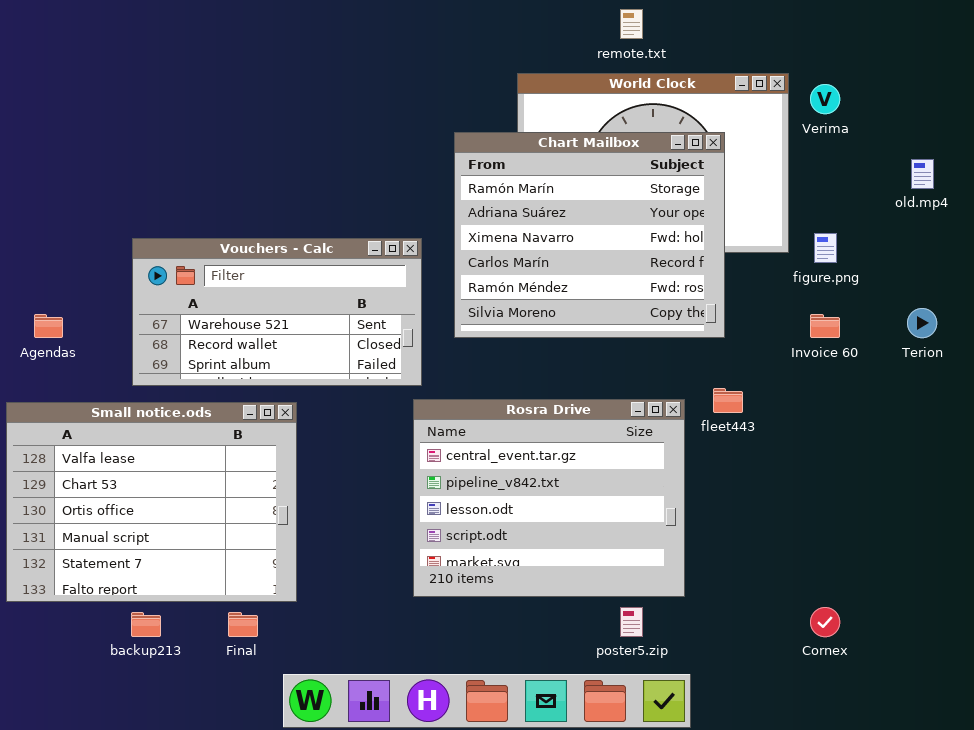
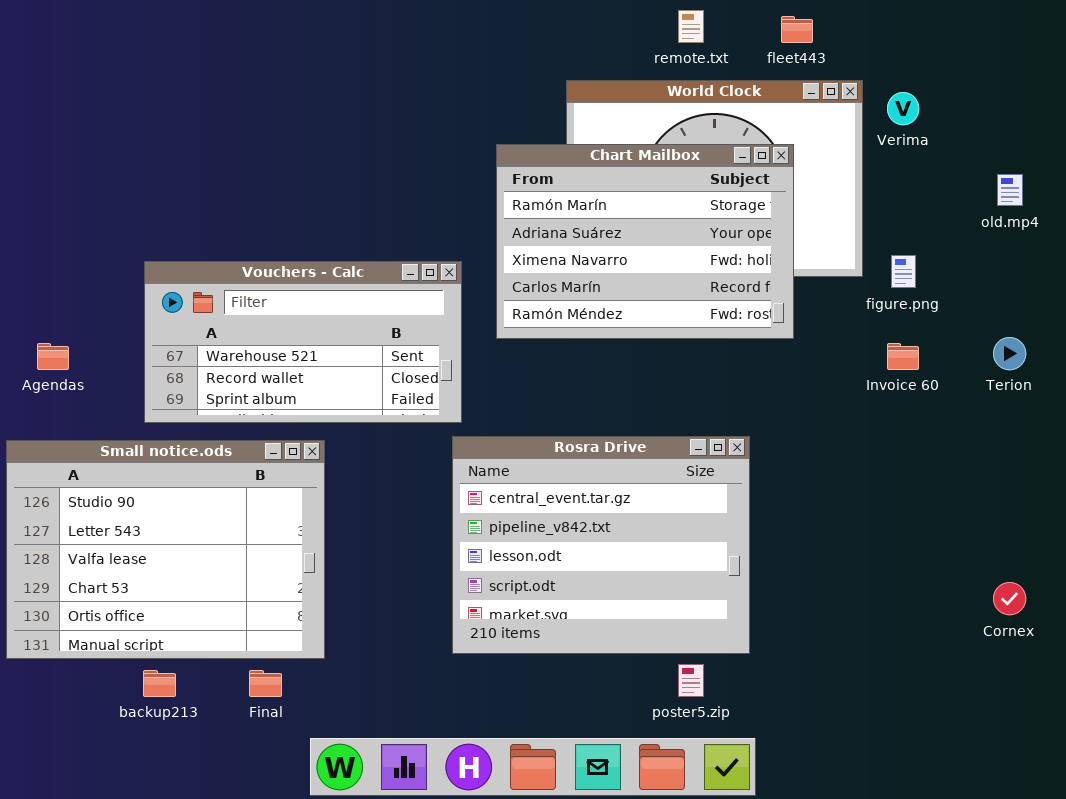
Chart Mailbox: [454,132,725,338] -> [496,144,794,339], resized
fleet443: [713,388,743,413] -> [781,16,813,43], moved
Small notice.ods: [6,402,297,602] -> [6,440,325,659], scrolled up 2 rows
Cornex: [810,607,840,637] -> [993,582,1026,615], moved

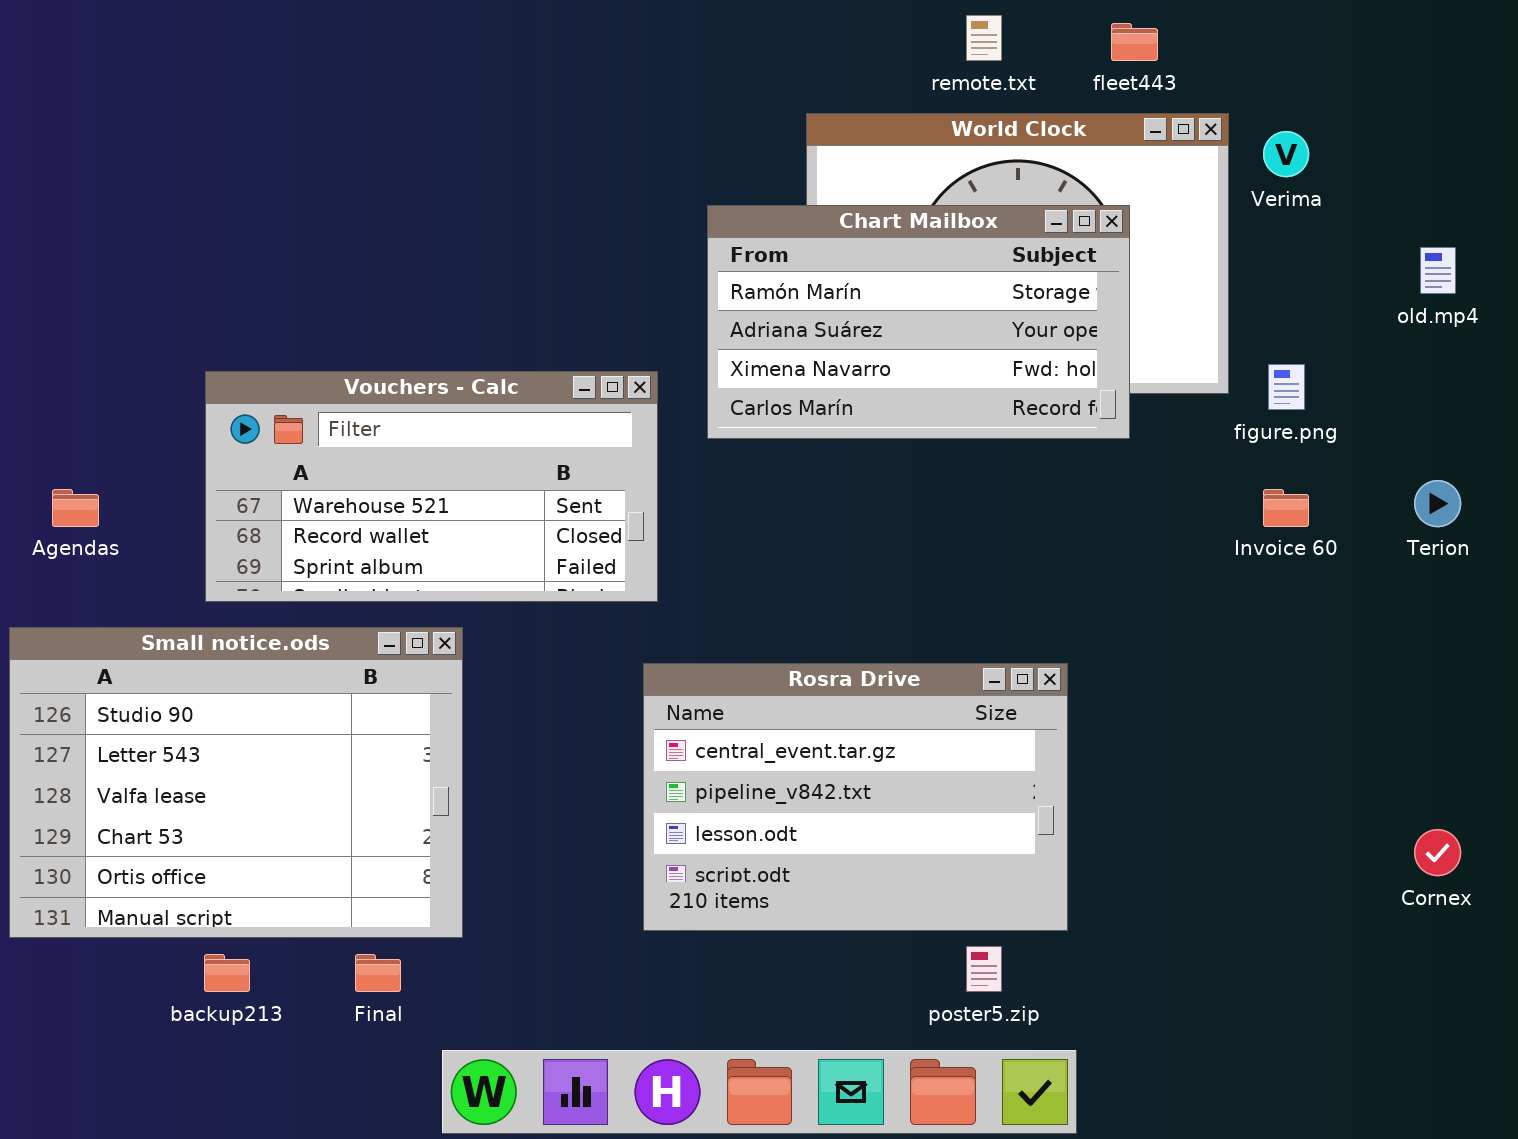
Chart Mailbox: [496,144,794,339] -> [707,205,1130,439], resized
Rosra Drive: [452,436,750,654] -> [643,663,1068,931], resized

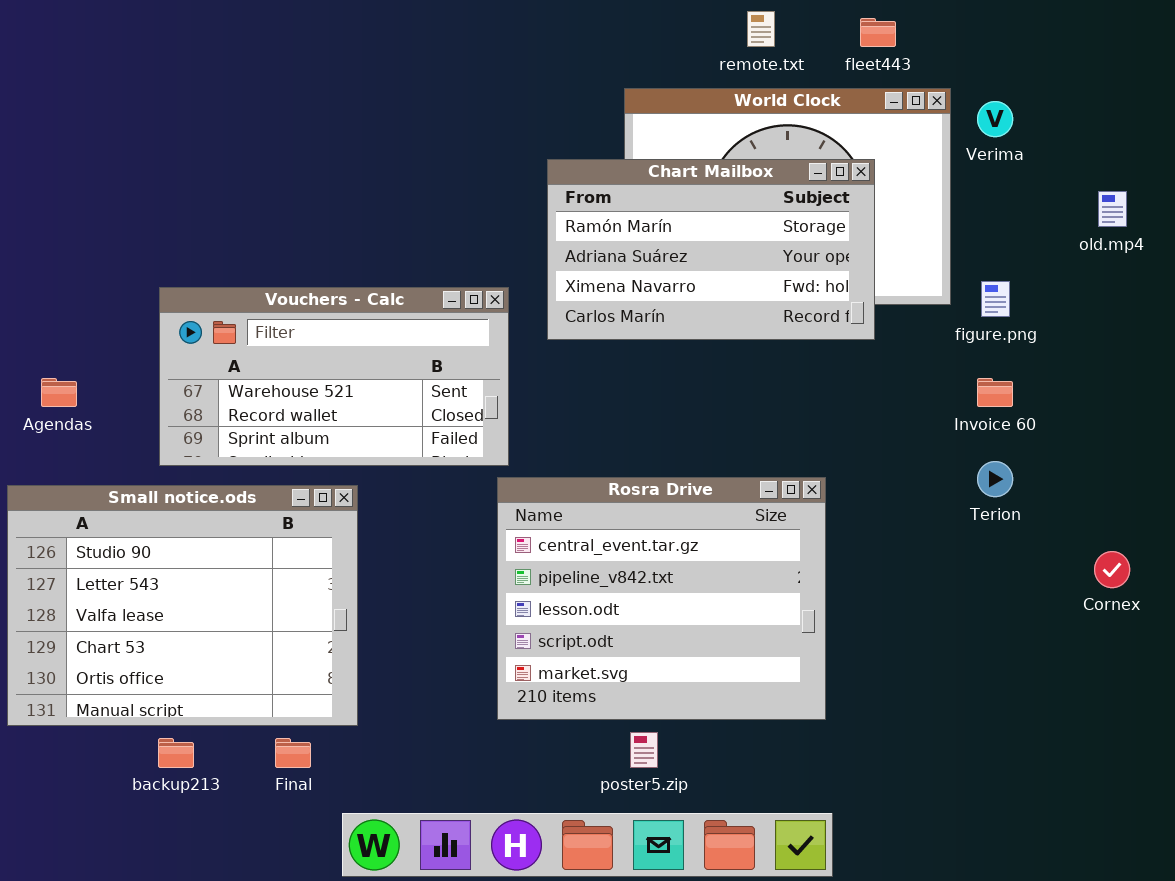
Terion: [1414,480,1461,527] -> [977,461,1013,497], moved
Rosra Drive: [643,663,1068,931] -> [497,477,826,720], resized
Cornex: [1414,829,1461,876] -> [1094,551,1130,588], moved
poster5.zip: [966,946,1002,992] -> [630,732,658,768], moved

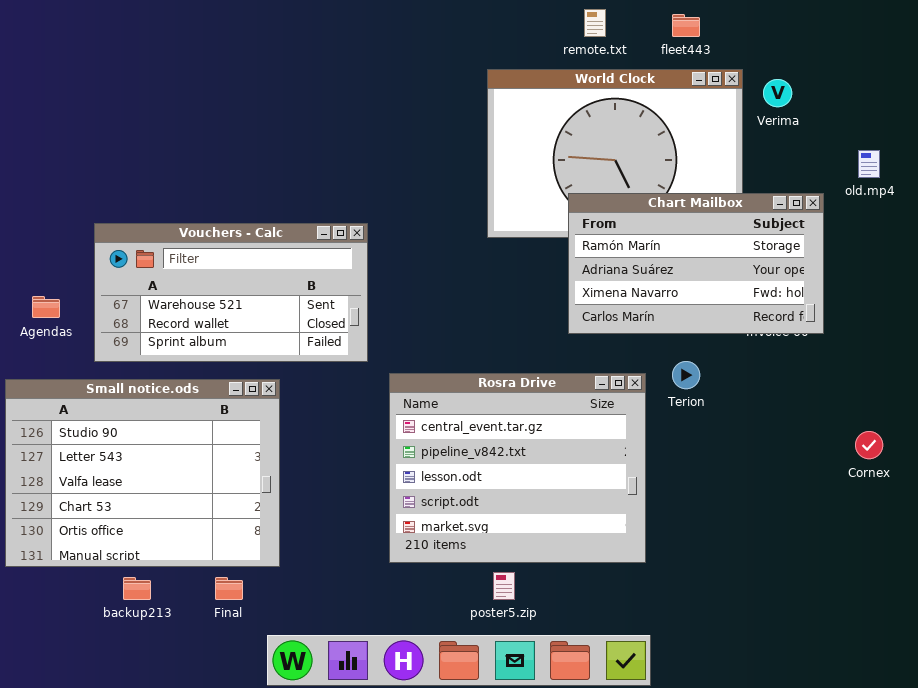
Chart Mailbox: [547,159,875,340] -> [568,193,824,334], moved
Vouchers - Calc: [159,287,509,466] -> [94,223,368,362], moved
Terion: [977,461,1013,497] -> [672,361,700,389], moved

